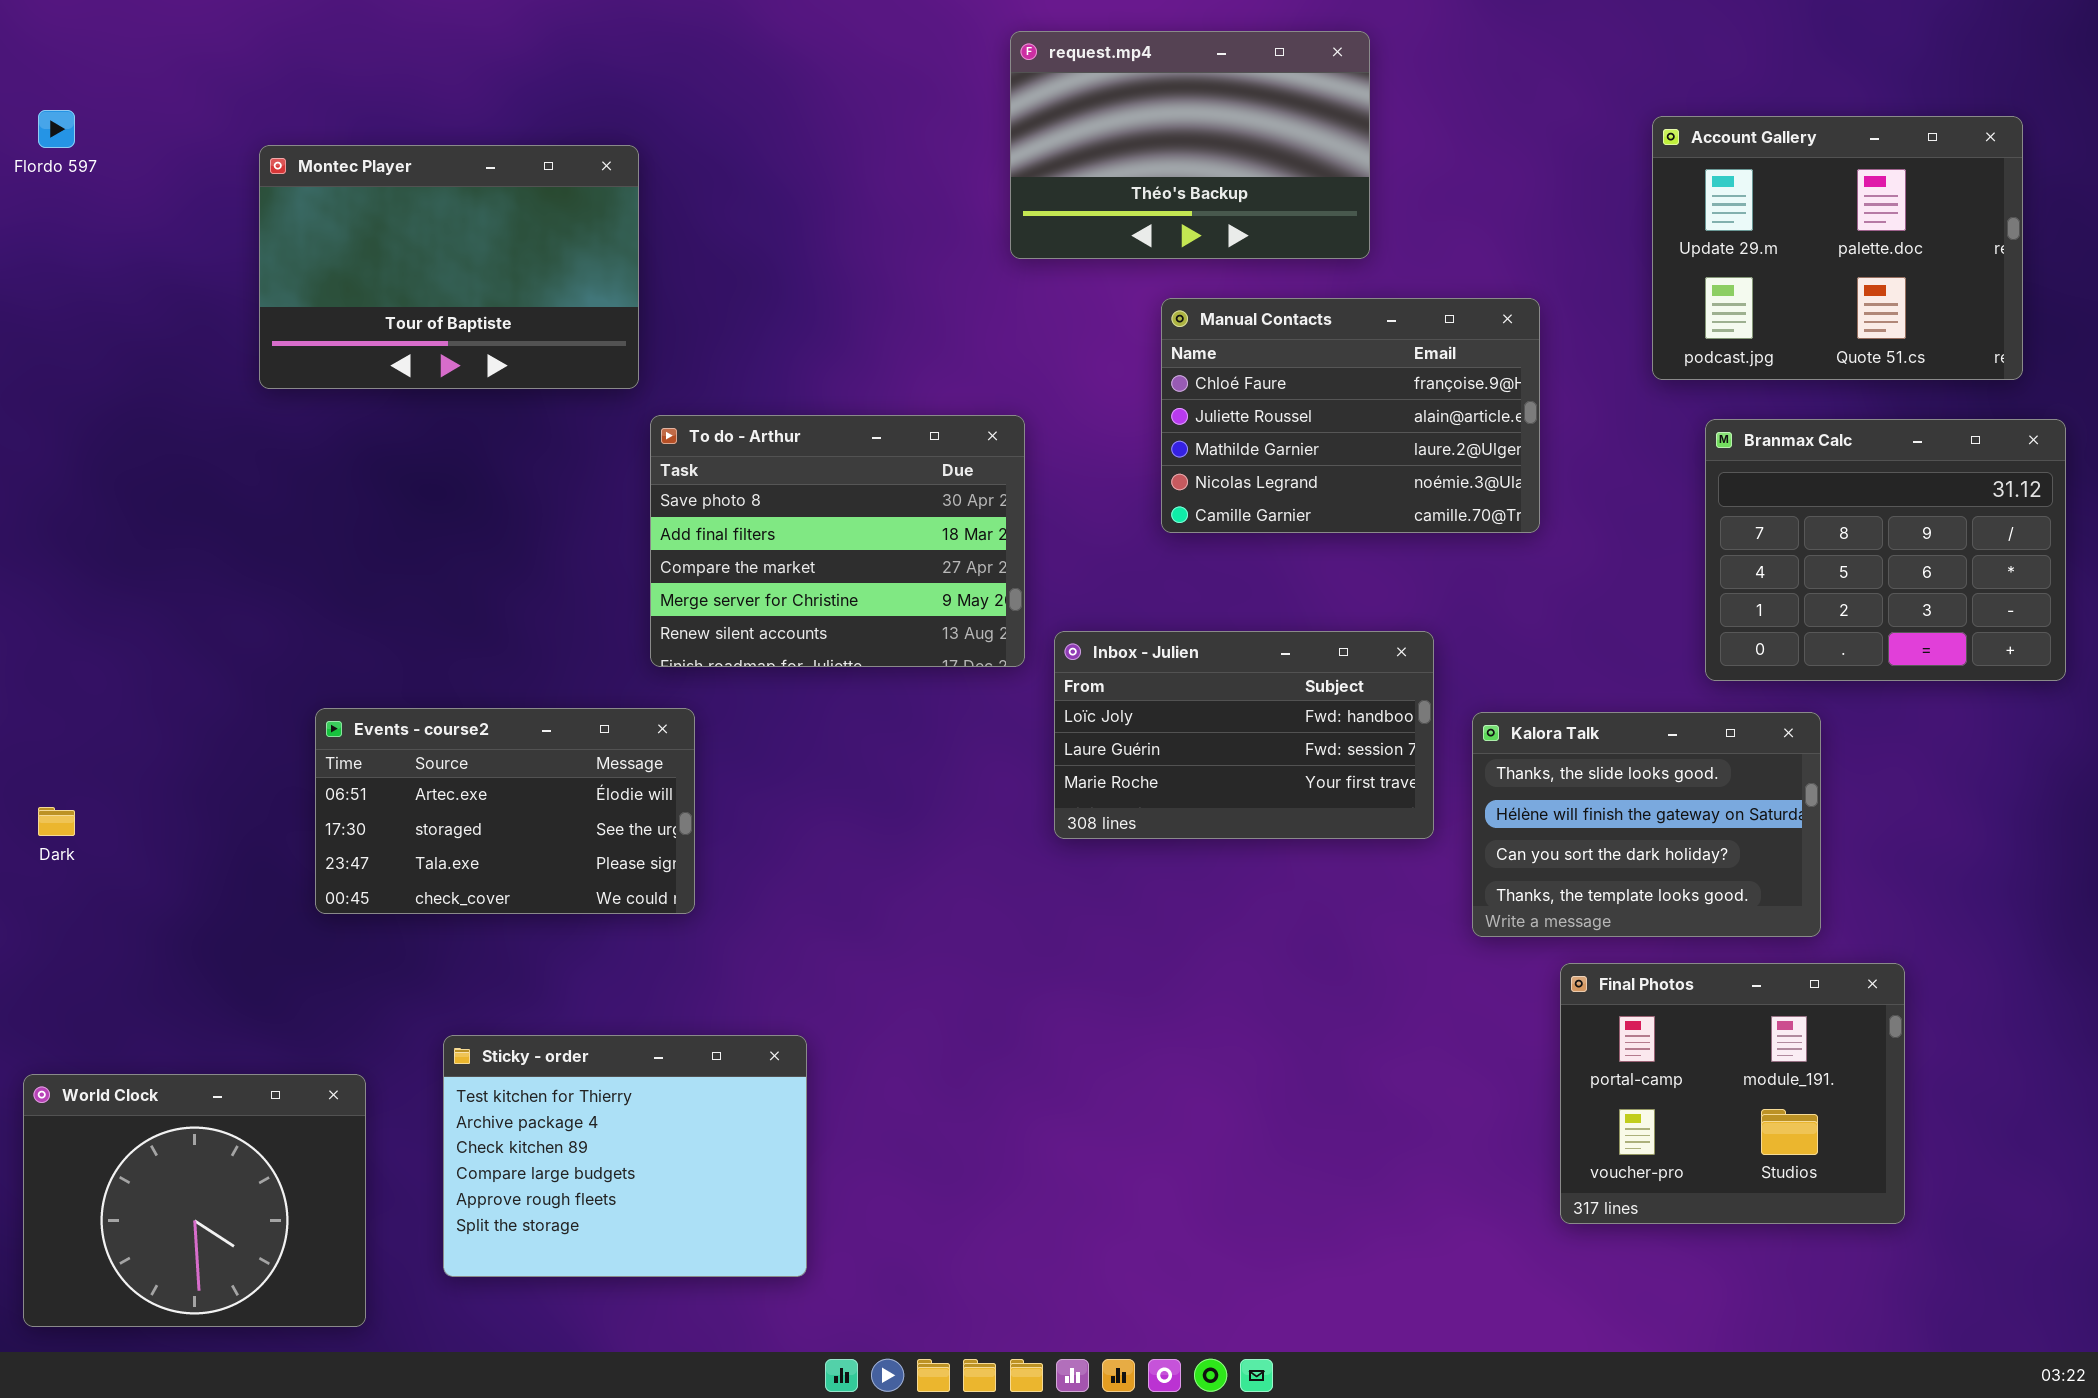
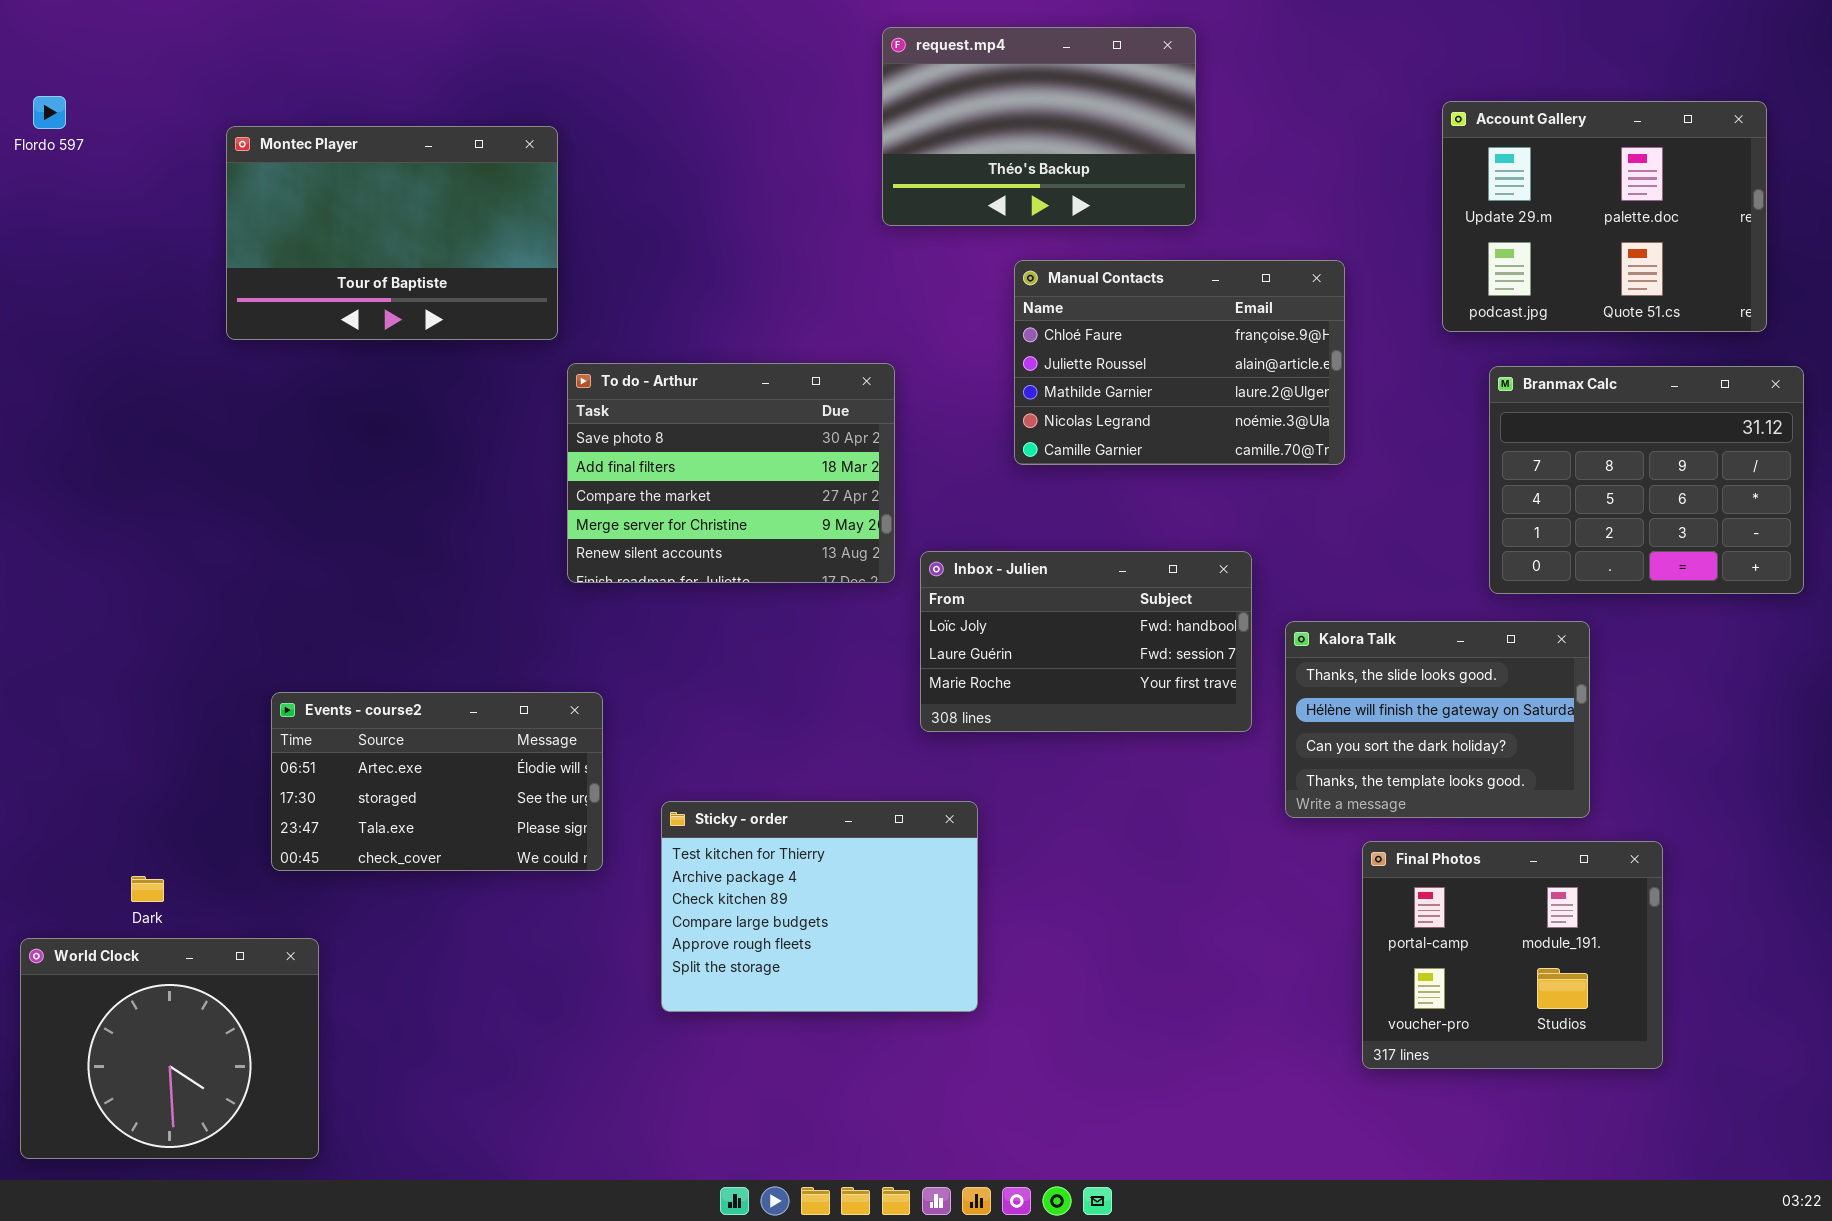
Events - course2: [315,708,695,914] -> [271,692,603,871], moved
Dark: [38,807,75,836] -> [131,876,164,902], moved
Sticky - order: [443,1035,807,1277] -> [661,801,978,1012], moved

